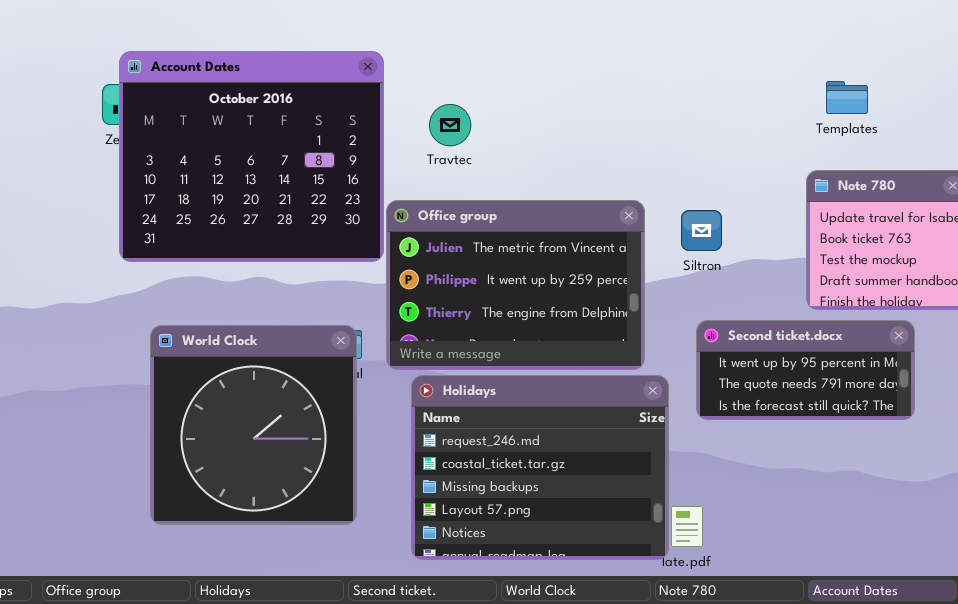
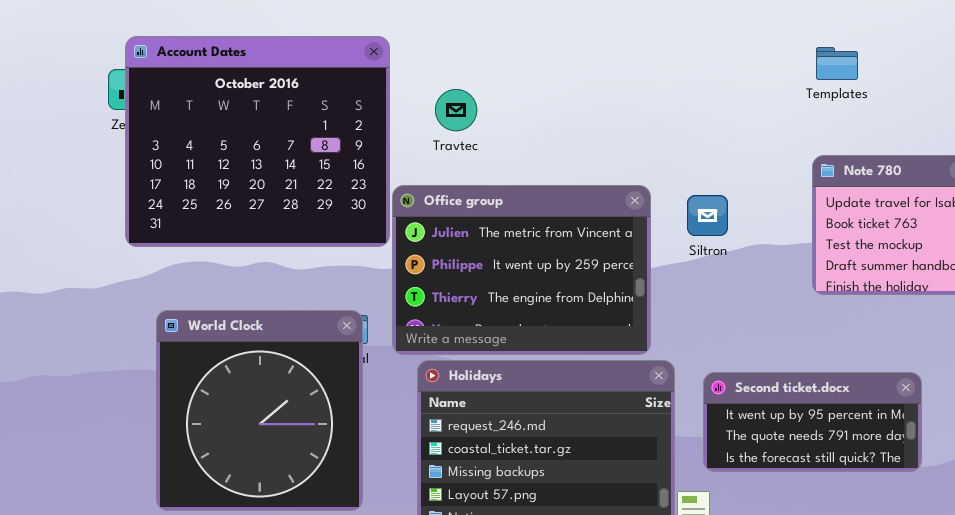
Templates: [826,81,868,114] -> [816,47,858,80], moved
Second ticket.docx: [696,320,915,420] -> [703,372,922,472], moved

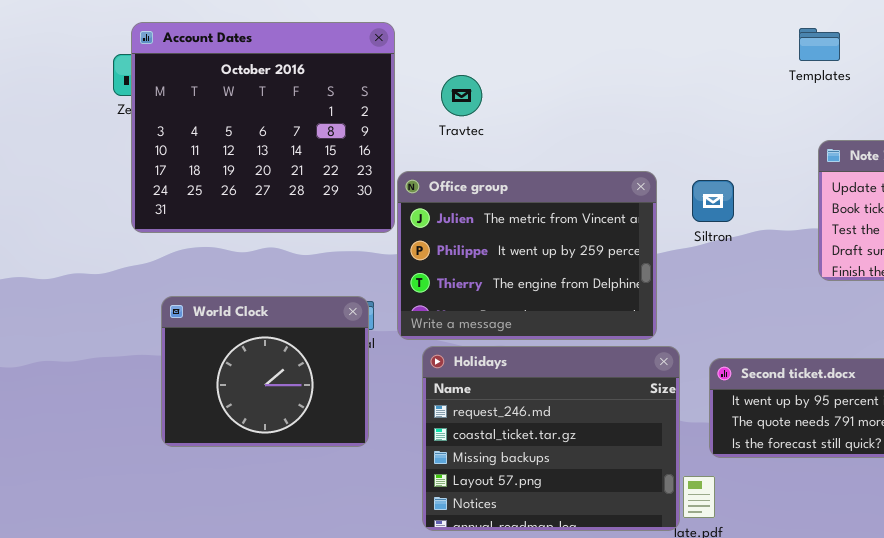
Templates: [816,47,858,80] -> [799,28,840,61], moved
World Clock: [156,310,363,511] -> [161,296,369,447], resized

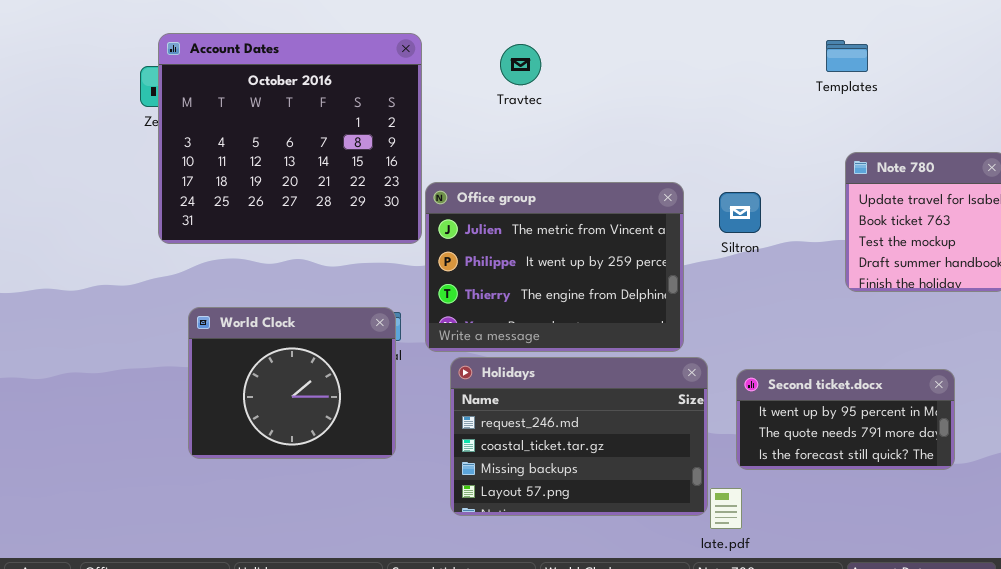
Travtec: [441,75,482,116] -> [500,44,541,85], moved
Holidays: [422,346,680,531] -> [450,357,708,516], resized

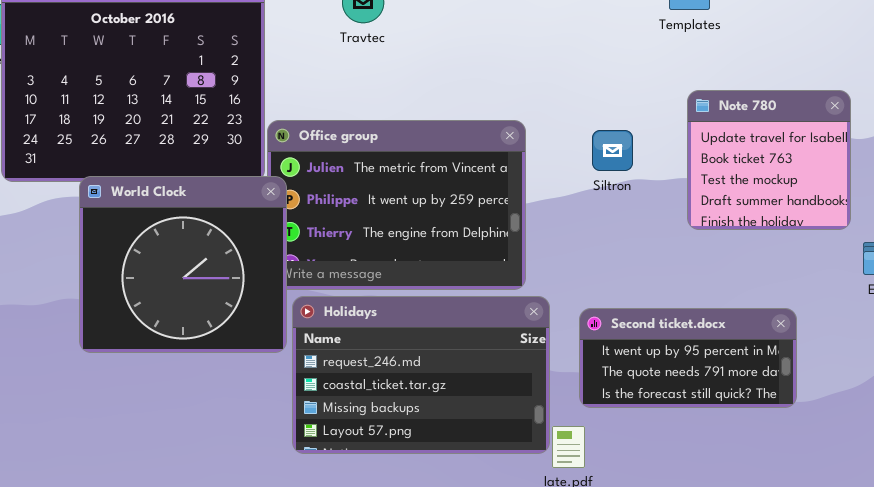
Siltron: [719,192,761,233] -> [592,130,633,171], moved
World Clock: [188,307,396,459] -> [79,176,287,353], moved, resized

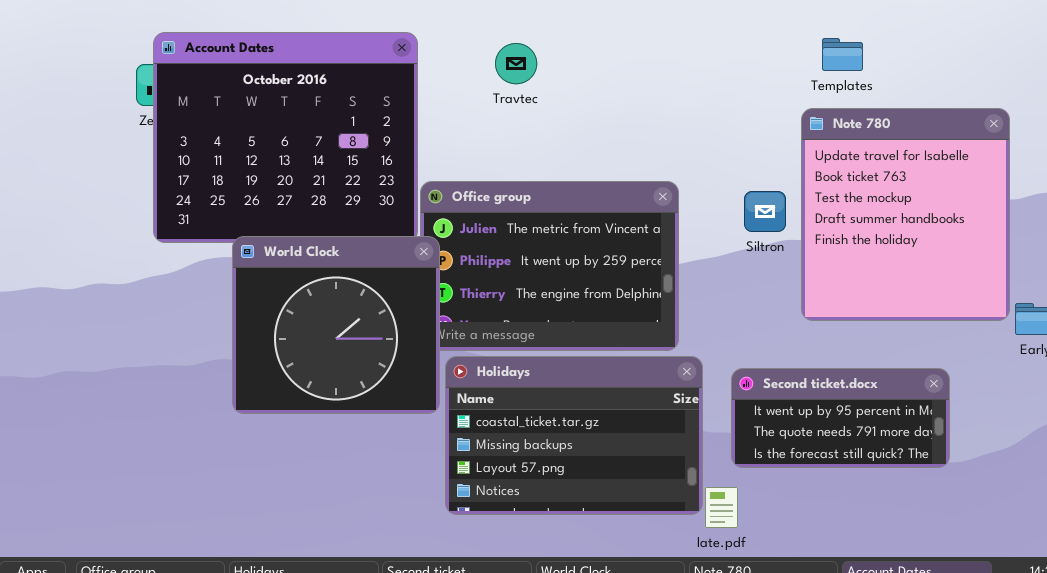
Note 780: [687,90,851,230] -> [801,108,1010,321], moved, resized
Holidays: [292,296,550,454] -> [445,356,703,515], scrolled down 1 row

